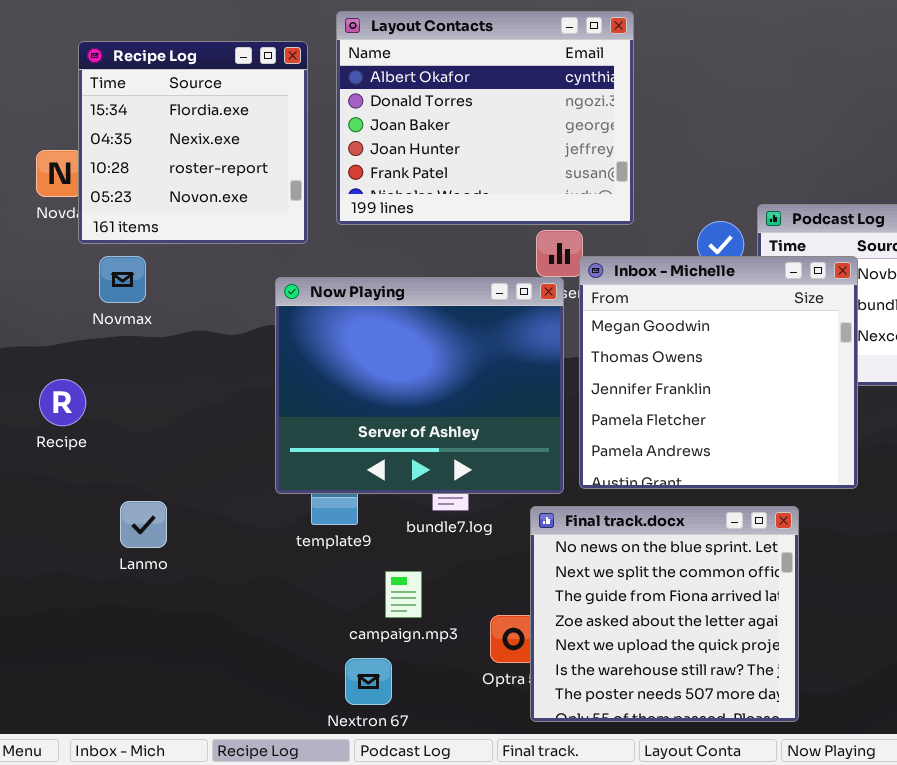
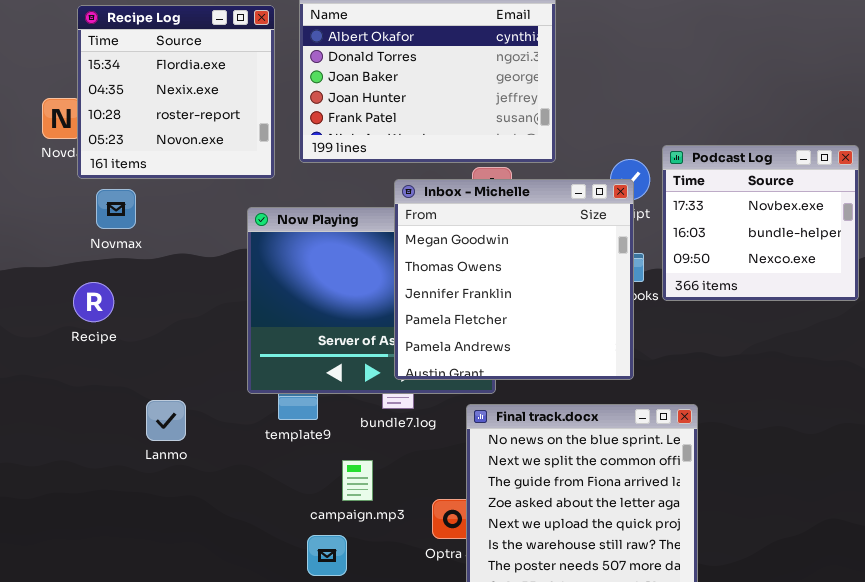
Inbox - Michelle: [579,256,858,489] -> [394,179,634,380], moved
Recipe: [39,379,86,426] -> [73,282,114,322], moved
Lanmo: [120,501,167,548] -> [146,400,186,441], moved

